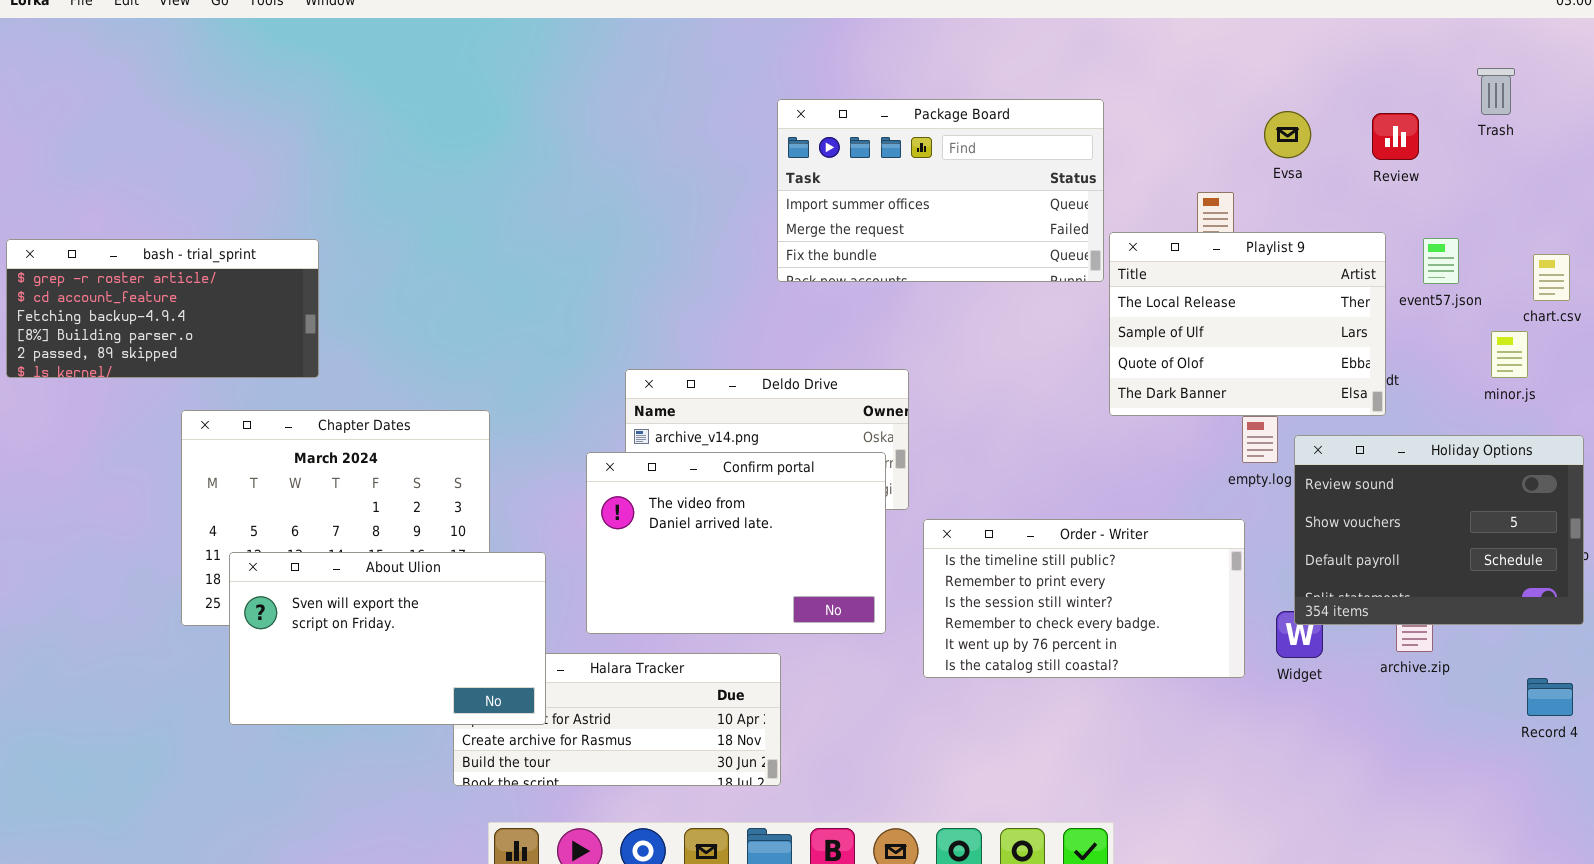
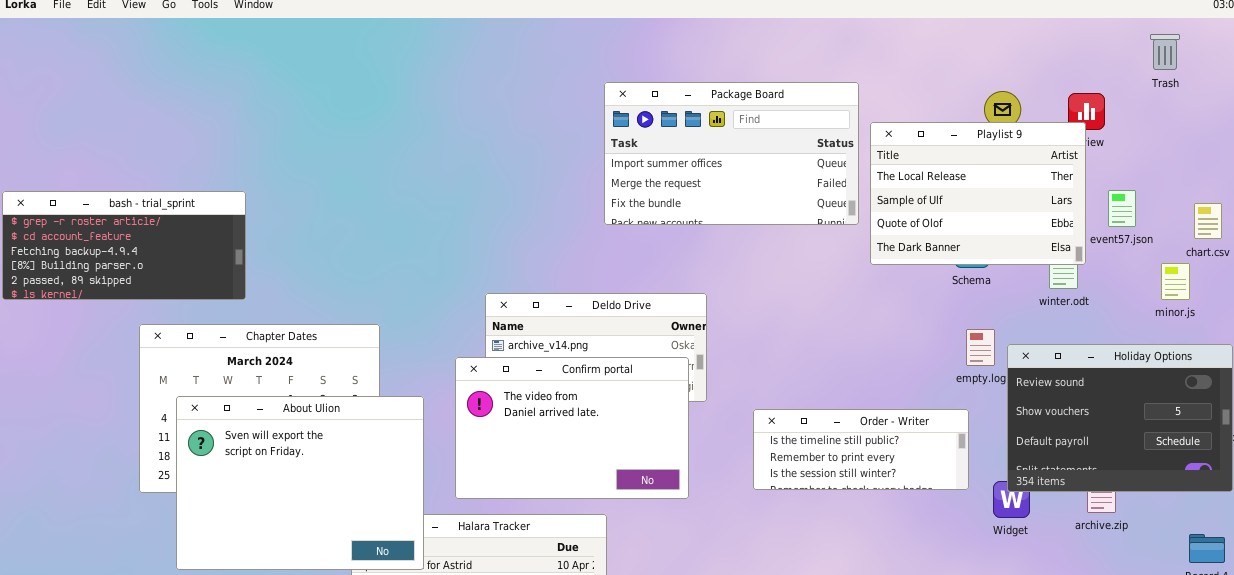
Trash: [1477,68,1515,115] -> [1150,34,1180,70], moved
Playlist 9: [1109,232,1386,416] -> [870,122,1086,265], moved
Order - Writer: [923,519,1245,678] -> [753,409,969,490], resized
About Ulion: [229,552,546,725] -> [176,396,424,570], resized

